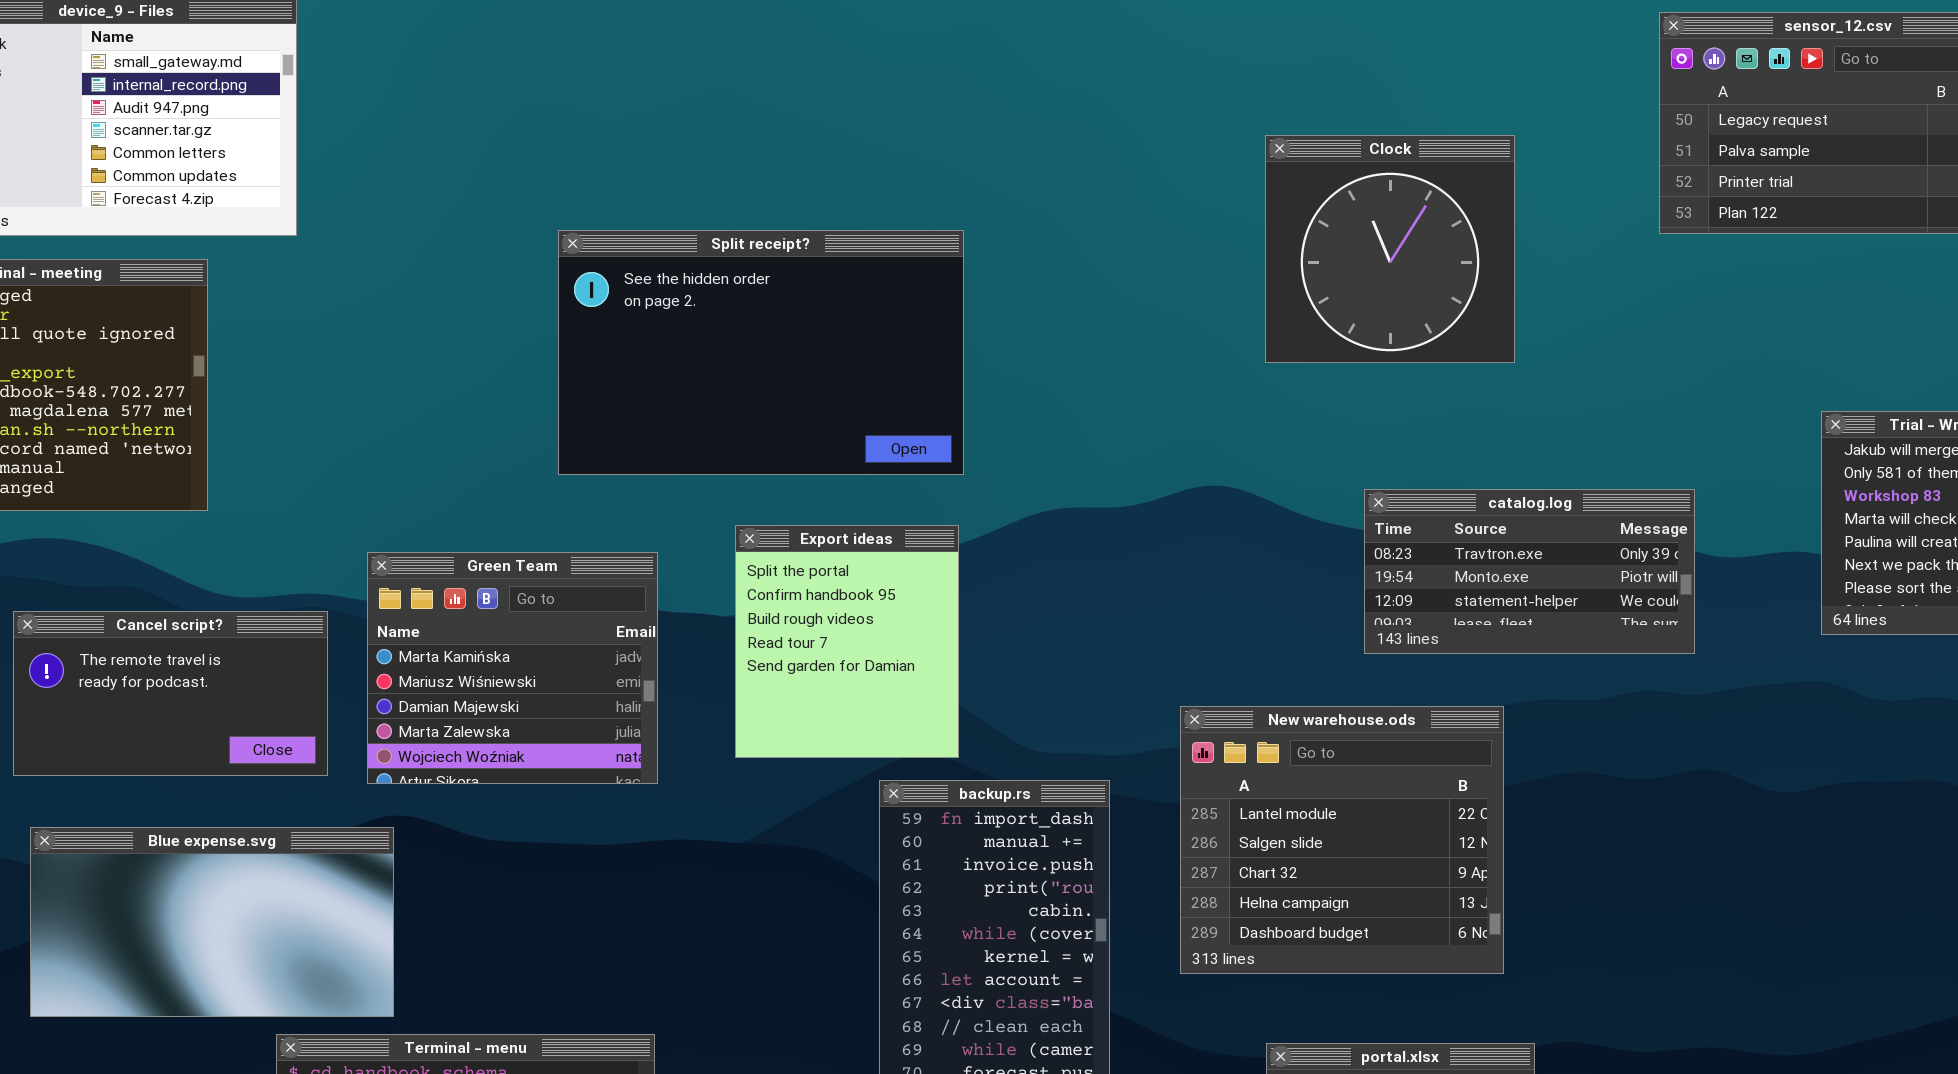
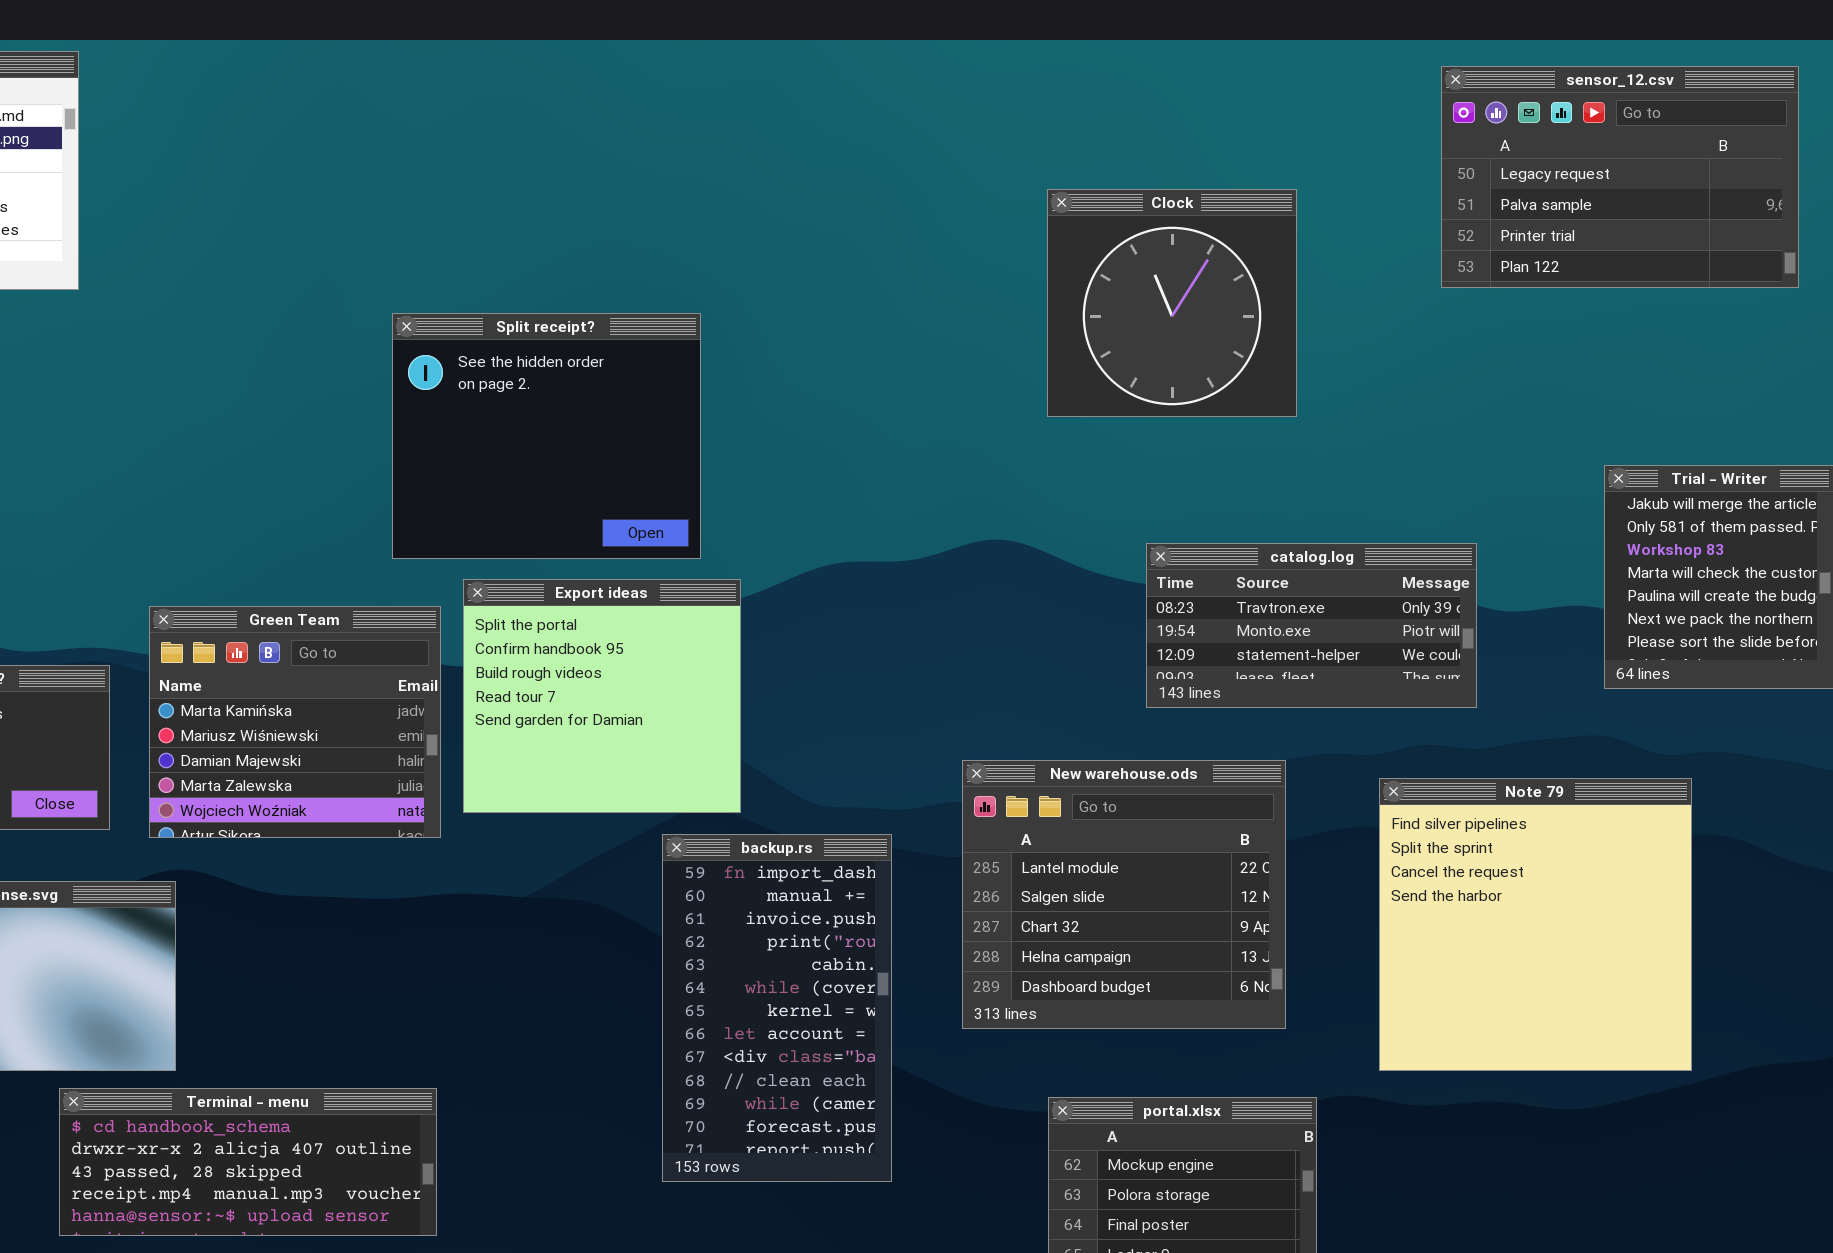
Split receipt?: [558,230,964,475] -> [392,313,701,559], moved, resized
Export ideas: [735,525,959,758] -> [463,579,741,813], resized
Note 79: none -> [1379,778,1692,1071], opened

